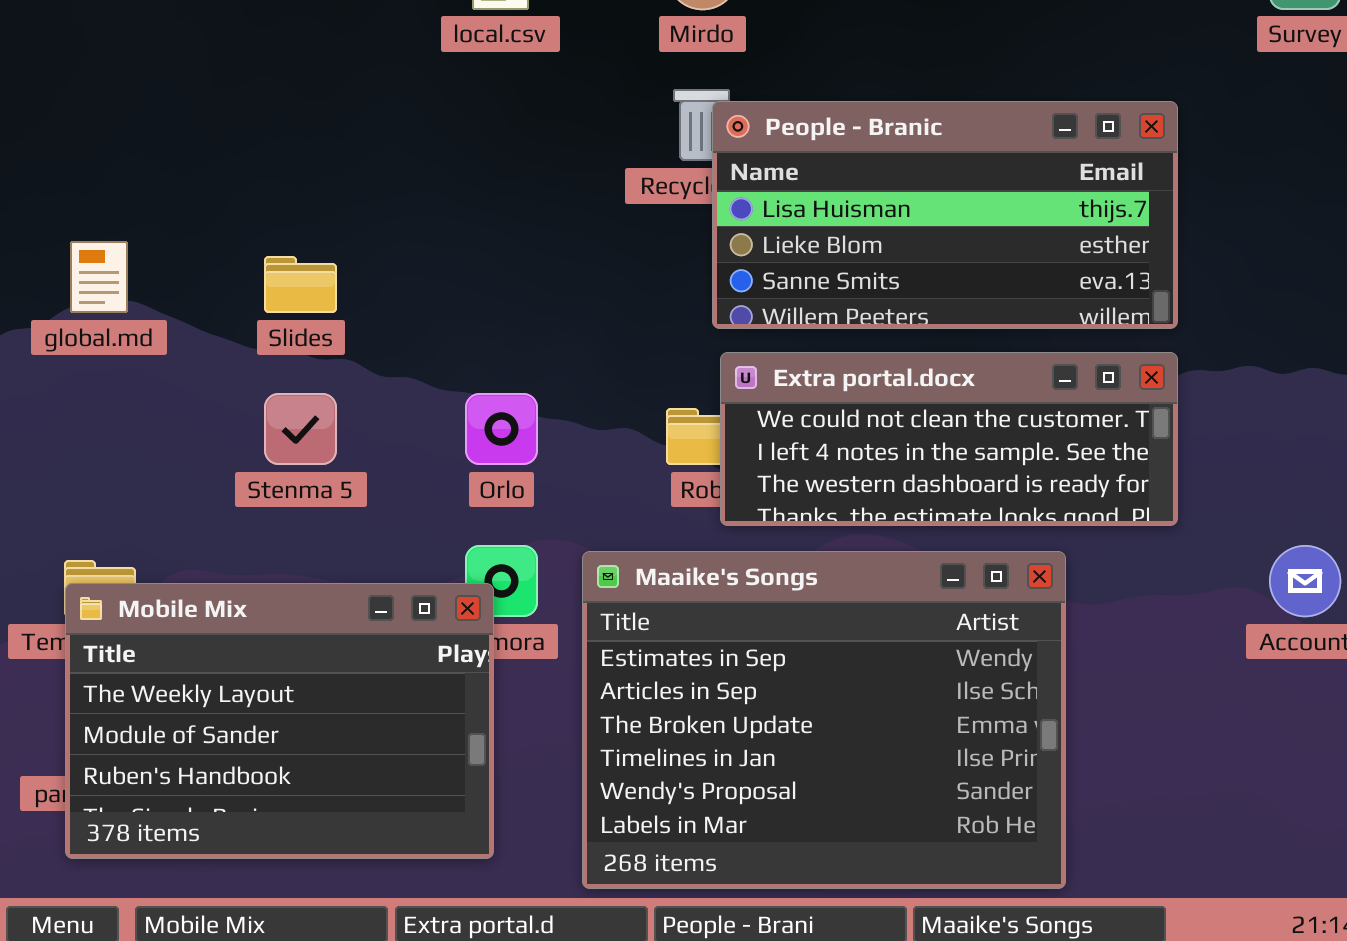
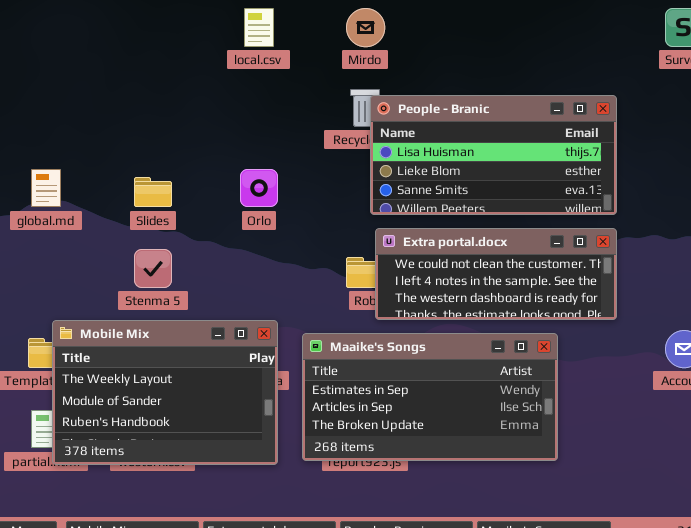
Orlo: [465,393,538,465] -> [240,169,278,207], moved
Maaike's Songs: [582,551,1066,889] -> [302,333,558,461], resized
Mobile Mix: [65,583,494,859] -> [52,320,278,465], moved

